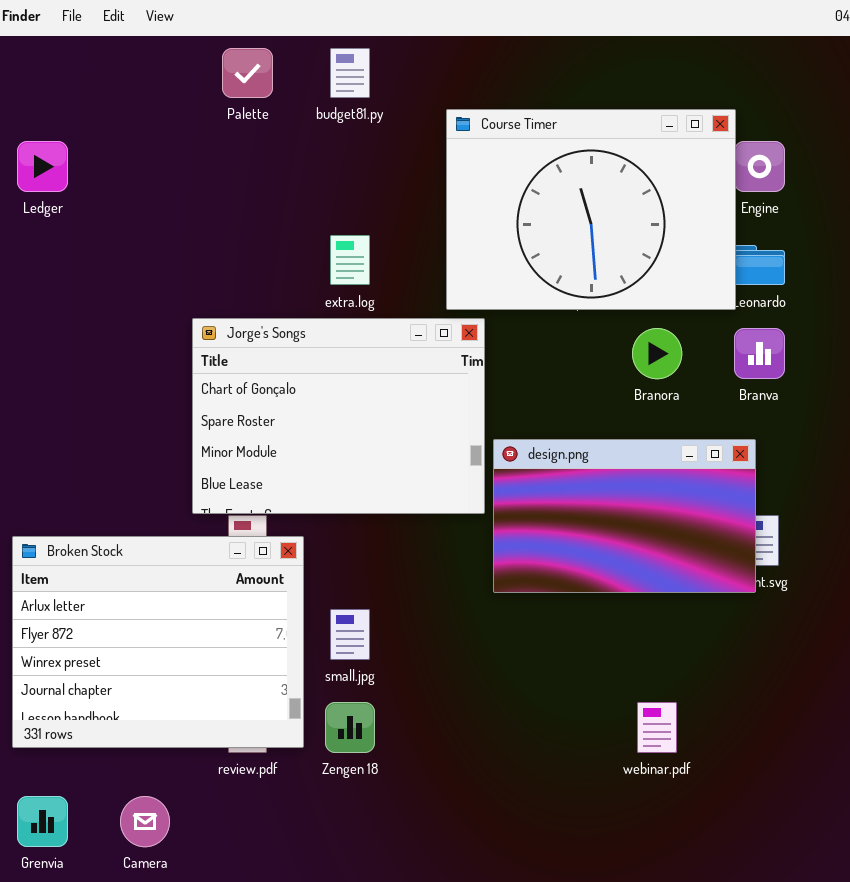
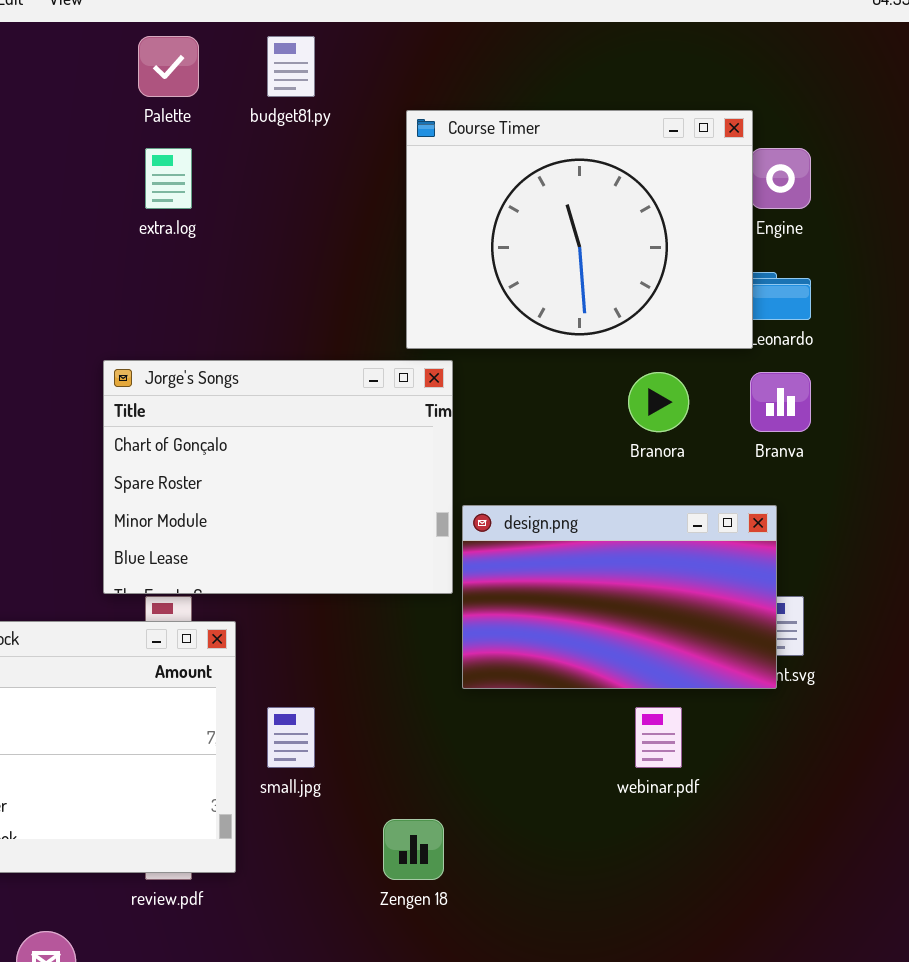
extra.log: [330,235,370,285] -> [145,148,192,209], moved
Zengen 18: [325,702,375,753] -> [383,819,444,880], moved
webinar.pdf: [637,702,677,753] -> [635,707,682,768], moved

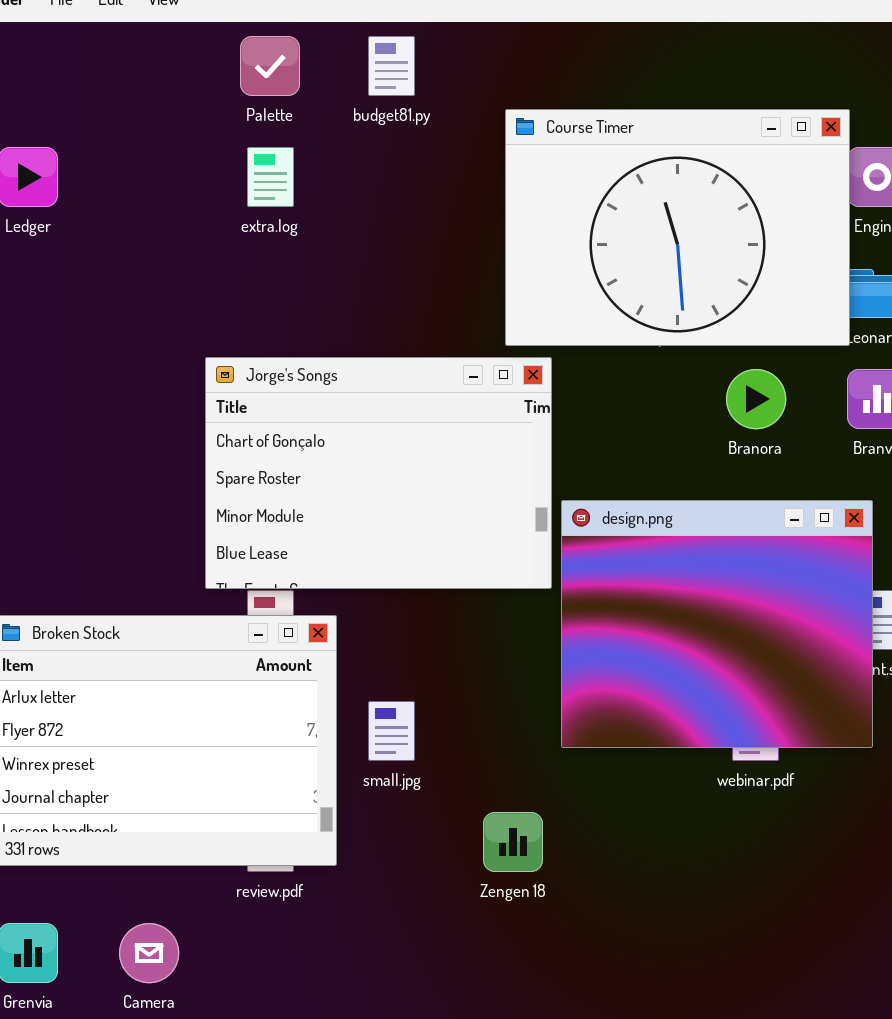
design.png: [462,505,777,689] -> [561,500,873,748], resized

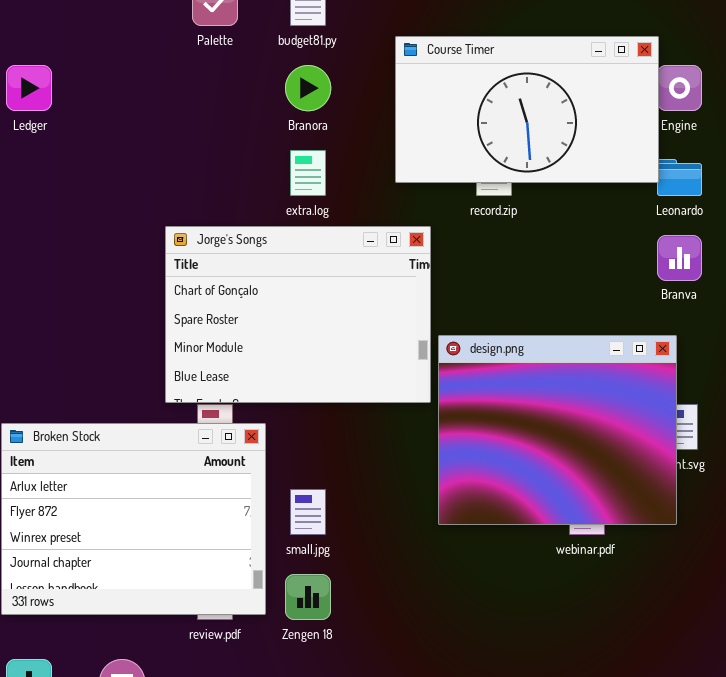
Course Timer: [505,109,850,346] -> [395,36,659,183], resized
extra.log: [247,147,294,207] -> [290,150,326,196], moved
Branora: [726,369,786,429] -> [285,65,331,111], moved
Zengen 18: [483,812,543,872] -> [285,574,331,620], moved

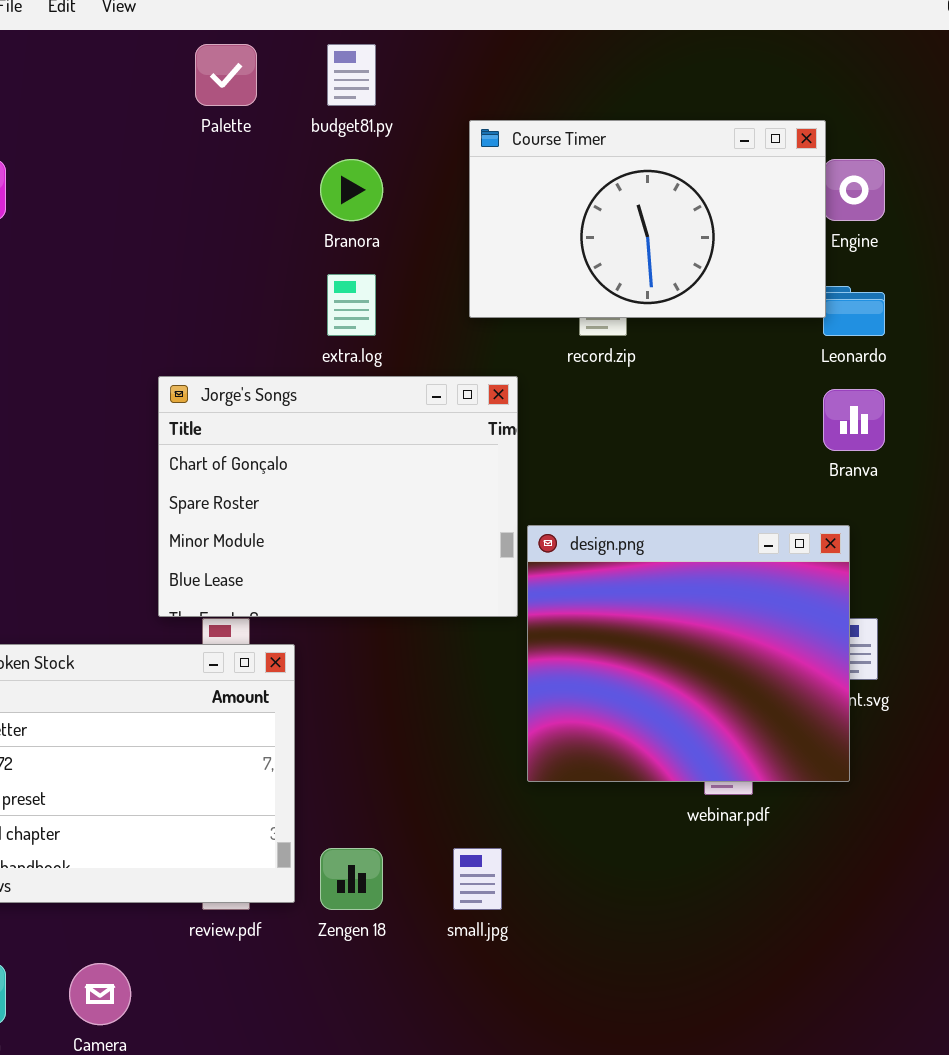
small.jpg: [290,489,326,535] -> [453,848,502,910], moved

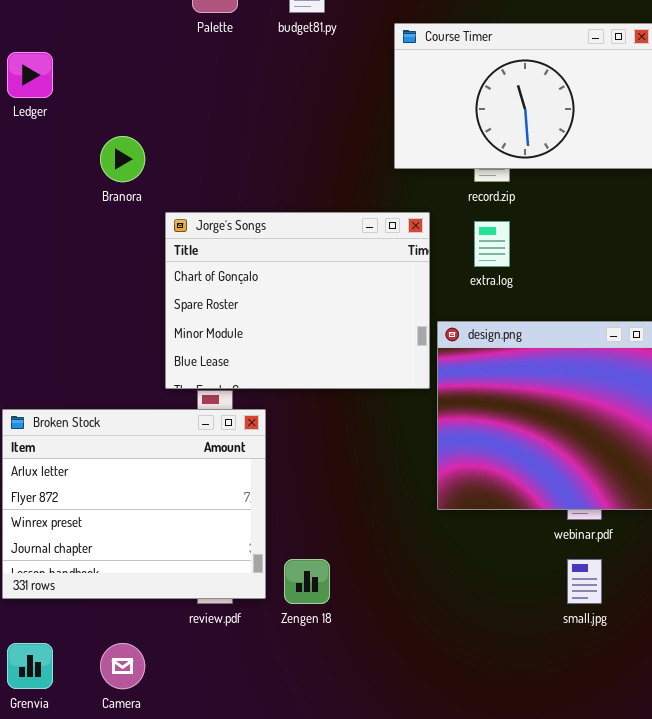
Branora: [320,159,383,221] -> [100,136,145,182], moved
extra.log: [327,274,376,336] -> [474,221,510,267], moved
small.jpg: [453,848,502,910] -> [567,559,602,604], moved

